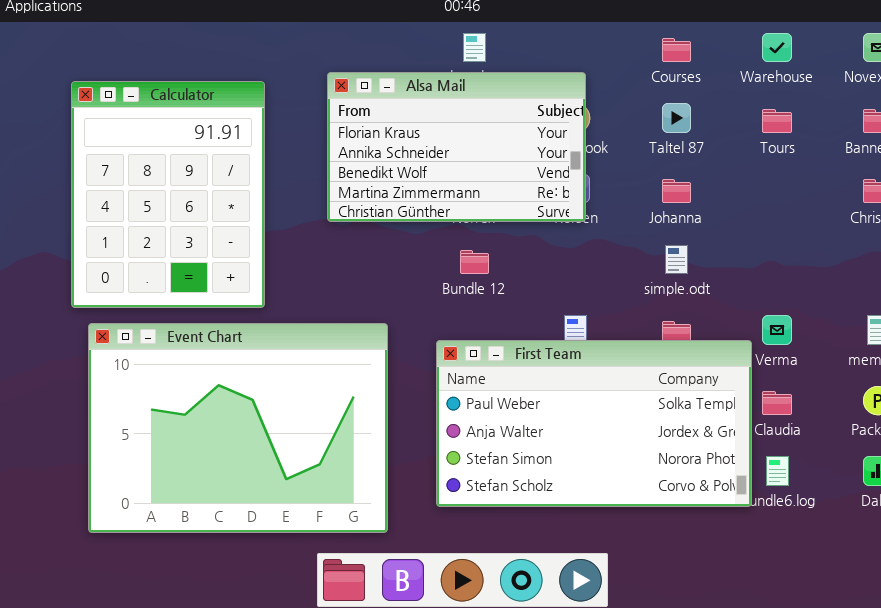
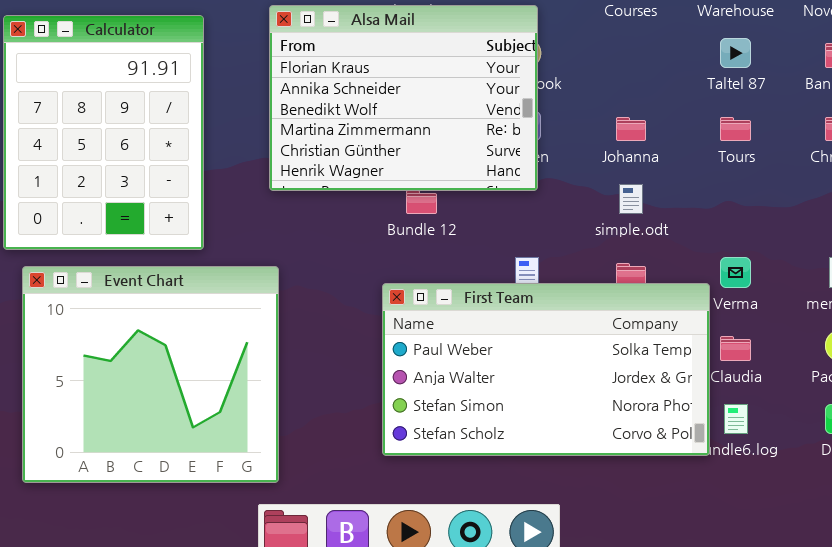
Alsa Mail: [327,72,586,222] -> [269,5,538,191], resized
Taltel 87: [662,103,691,133] -> [720,38,751,68], moved
Tours: [762,109,792,133] -> [720,117,751,141], moved
Event Chart: [88,323,388,533] -> [22,266,279,483], resized

